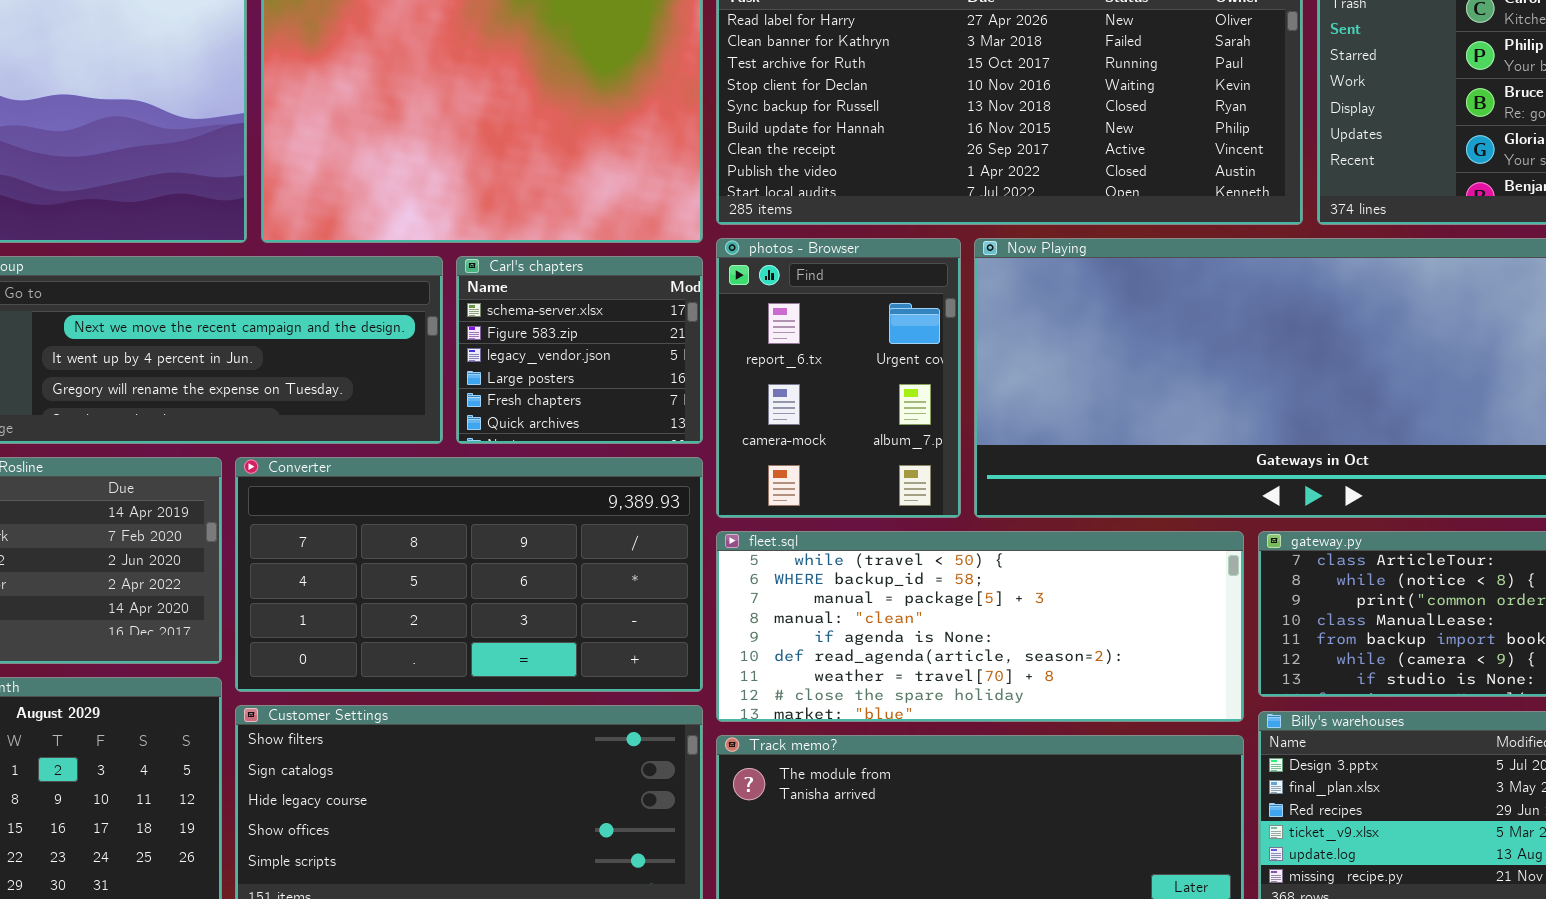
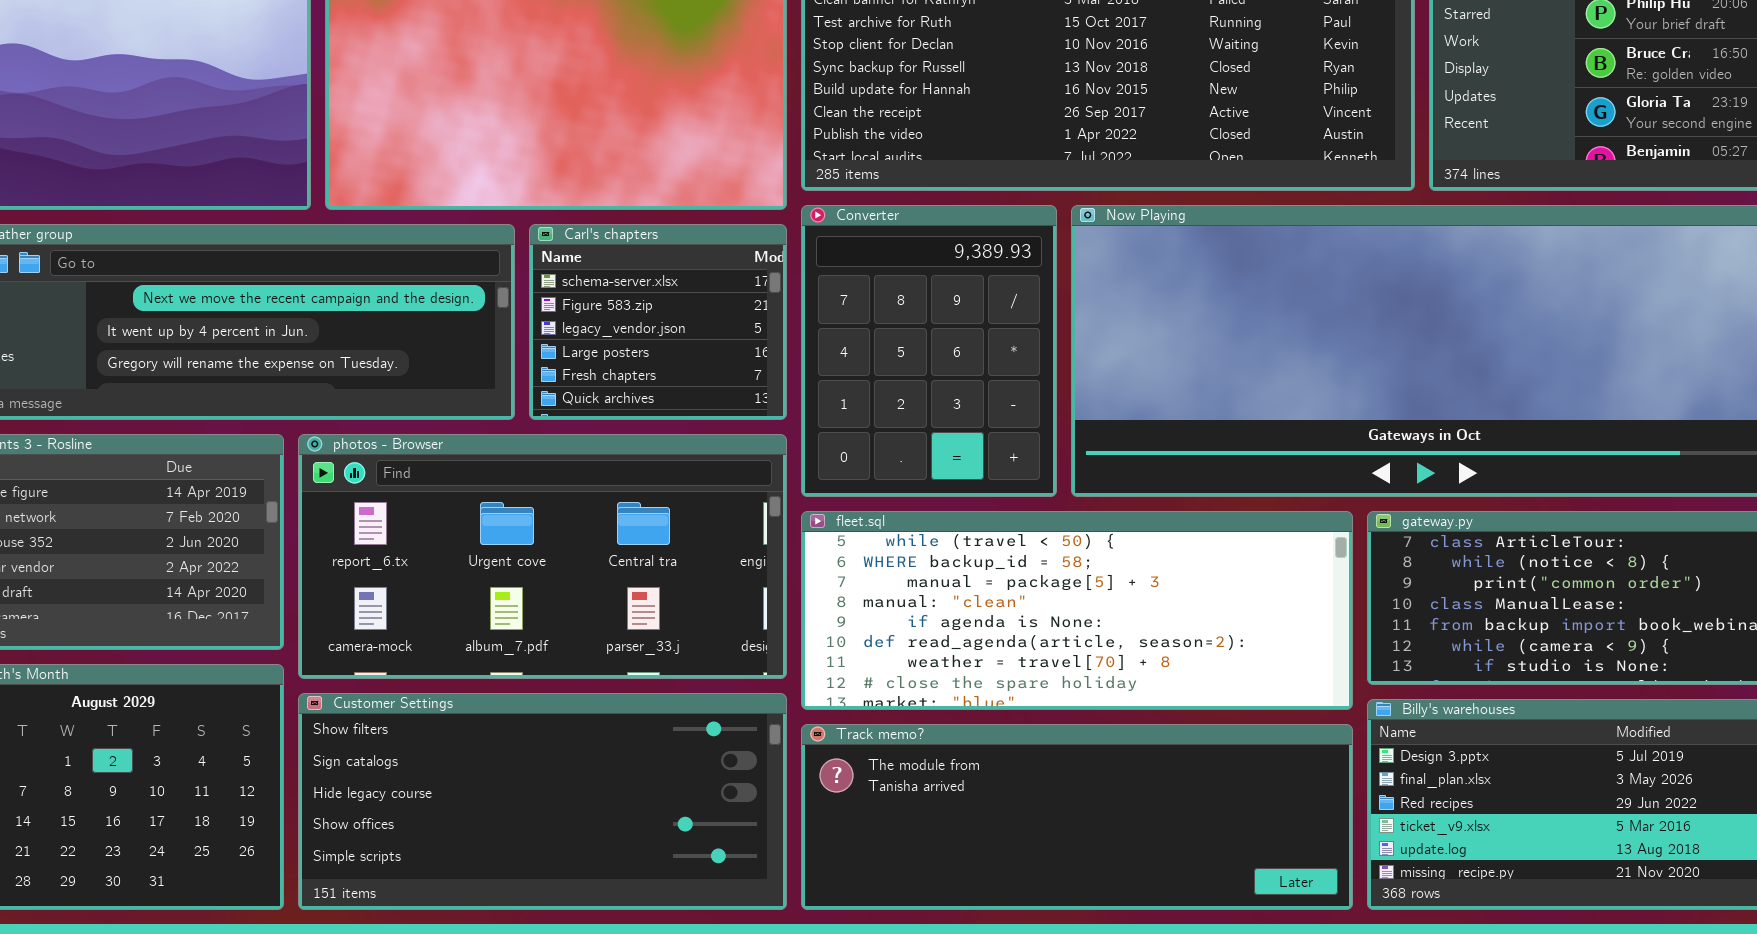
photos - Browser: [716,238,961,518] -> [298,434,787,679], moved, resized
Converter: [235,457,703,692] -> [801,205,1057,497], moved, resized

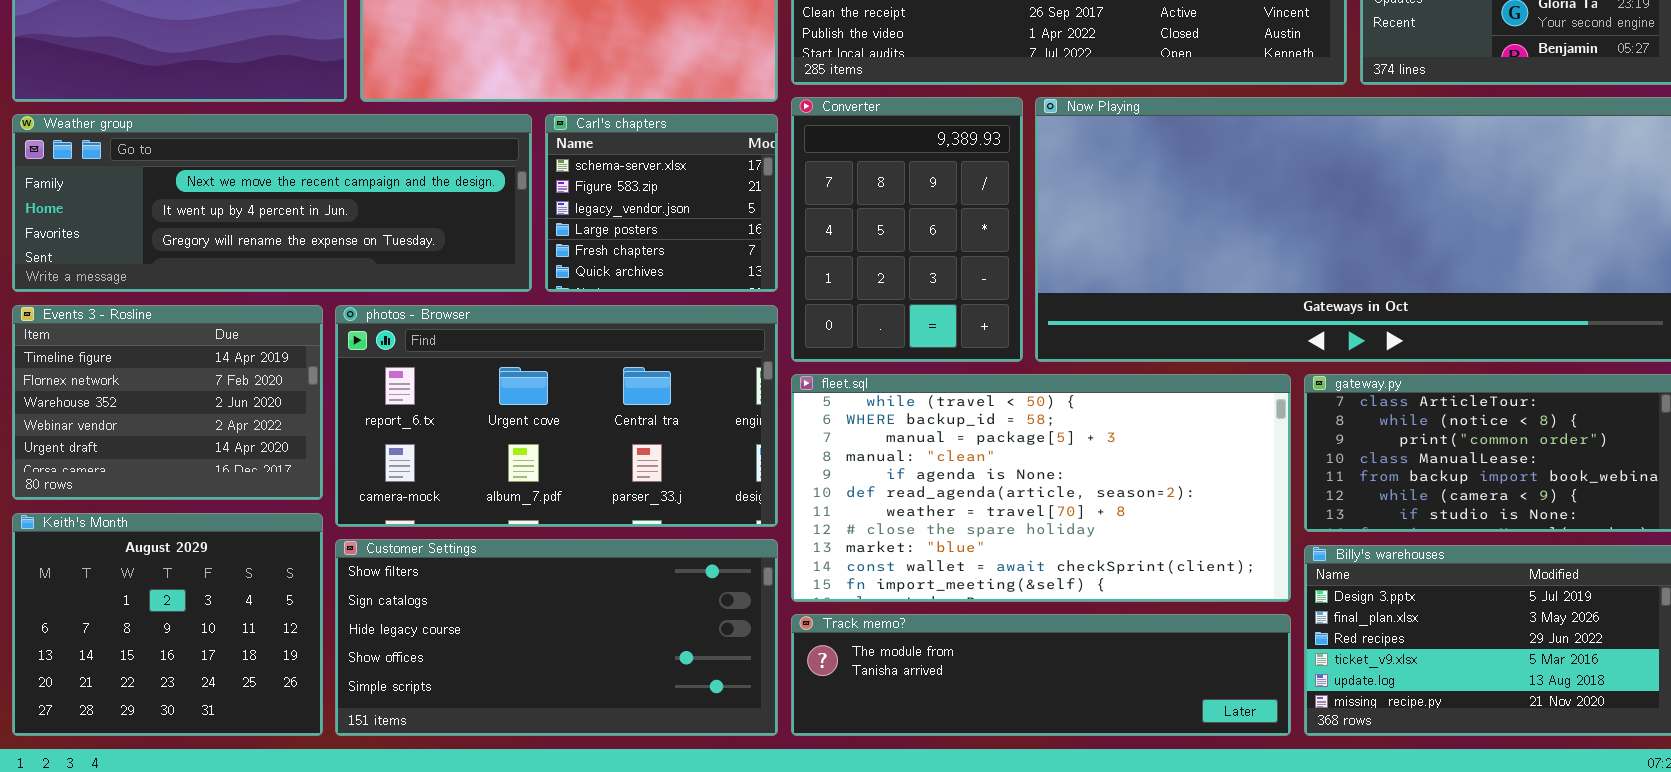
fleet.sql: [801,511,1353,710] -> [791,374,1291,602], resized
Track memo?: [801,724,1353,910] -> [791,614,1291,736], resized

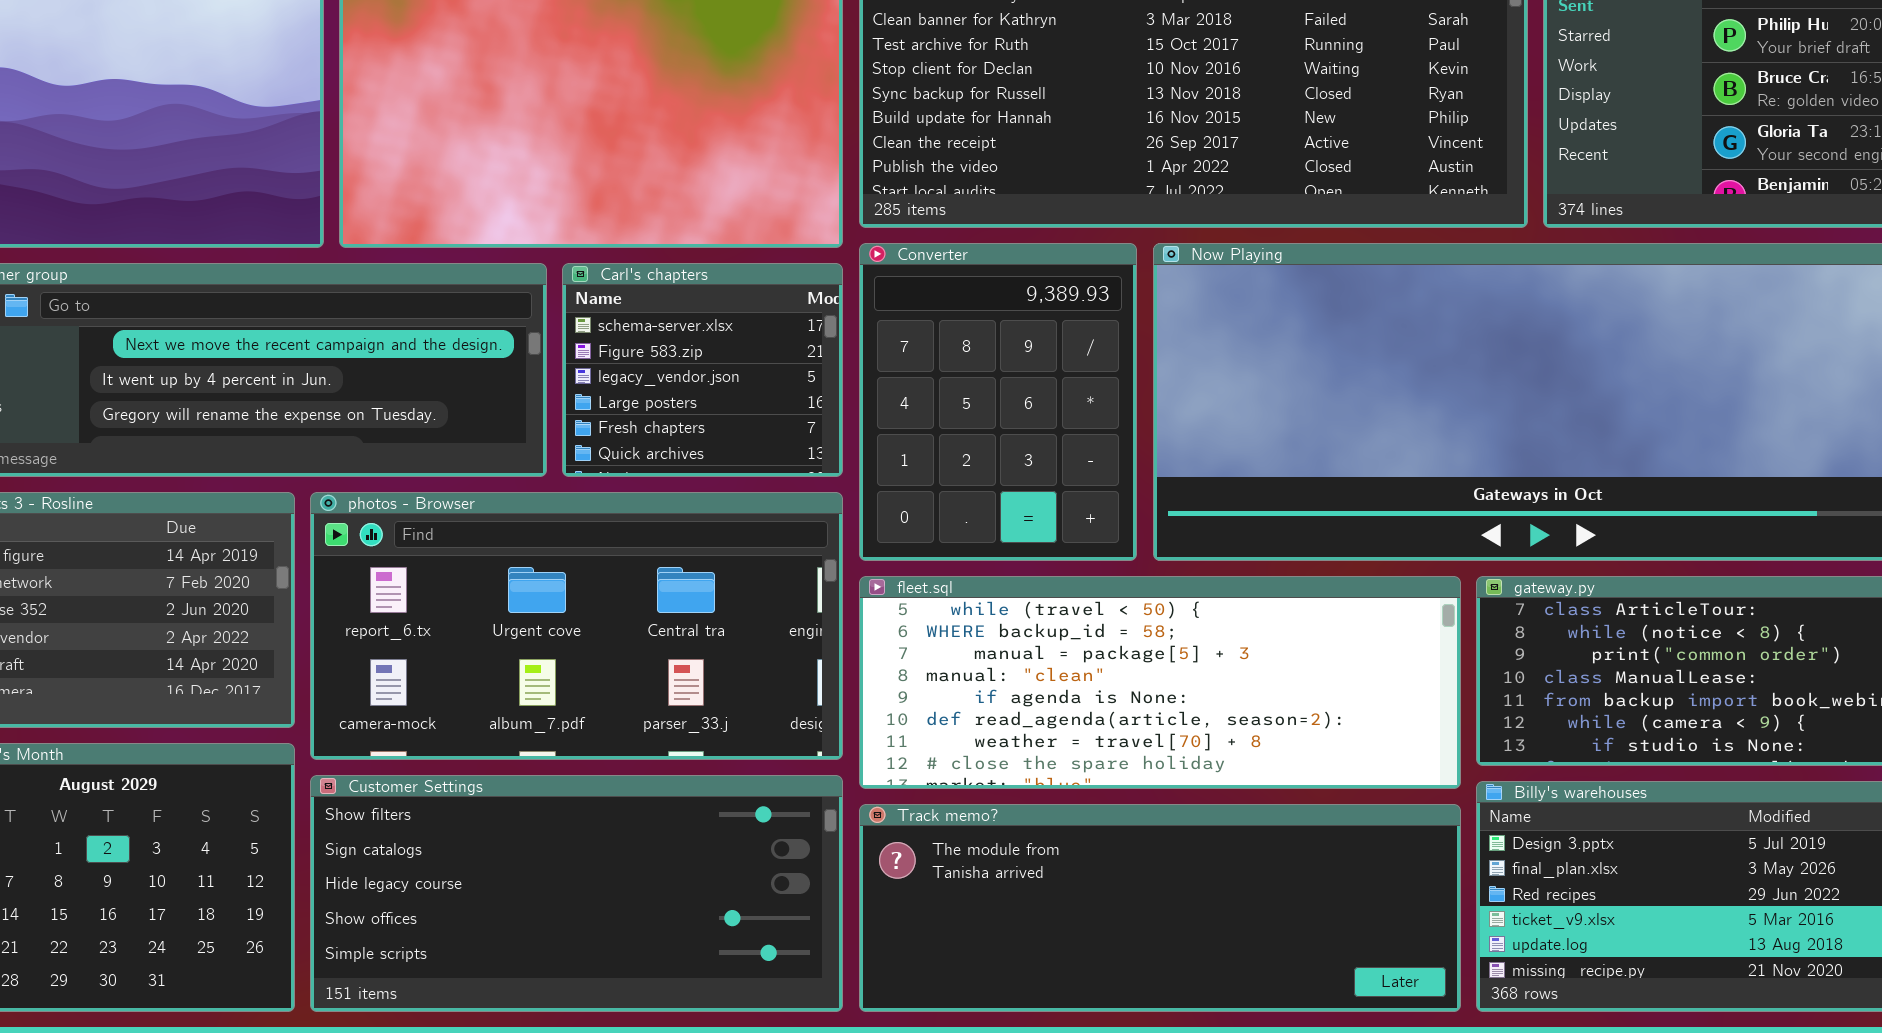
fleet.sql: [791,374,1291,602] -> [859,576,1461,789], resized
Track memo?: [791,614,1291,736] -> [859,804,1461,1012], resized

